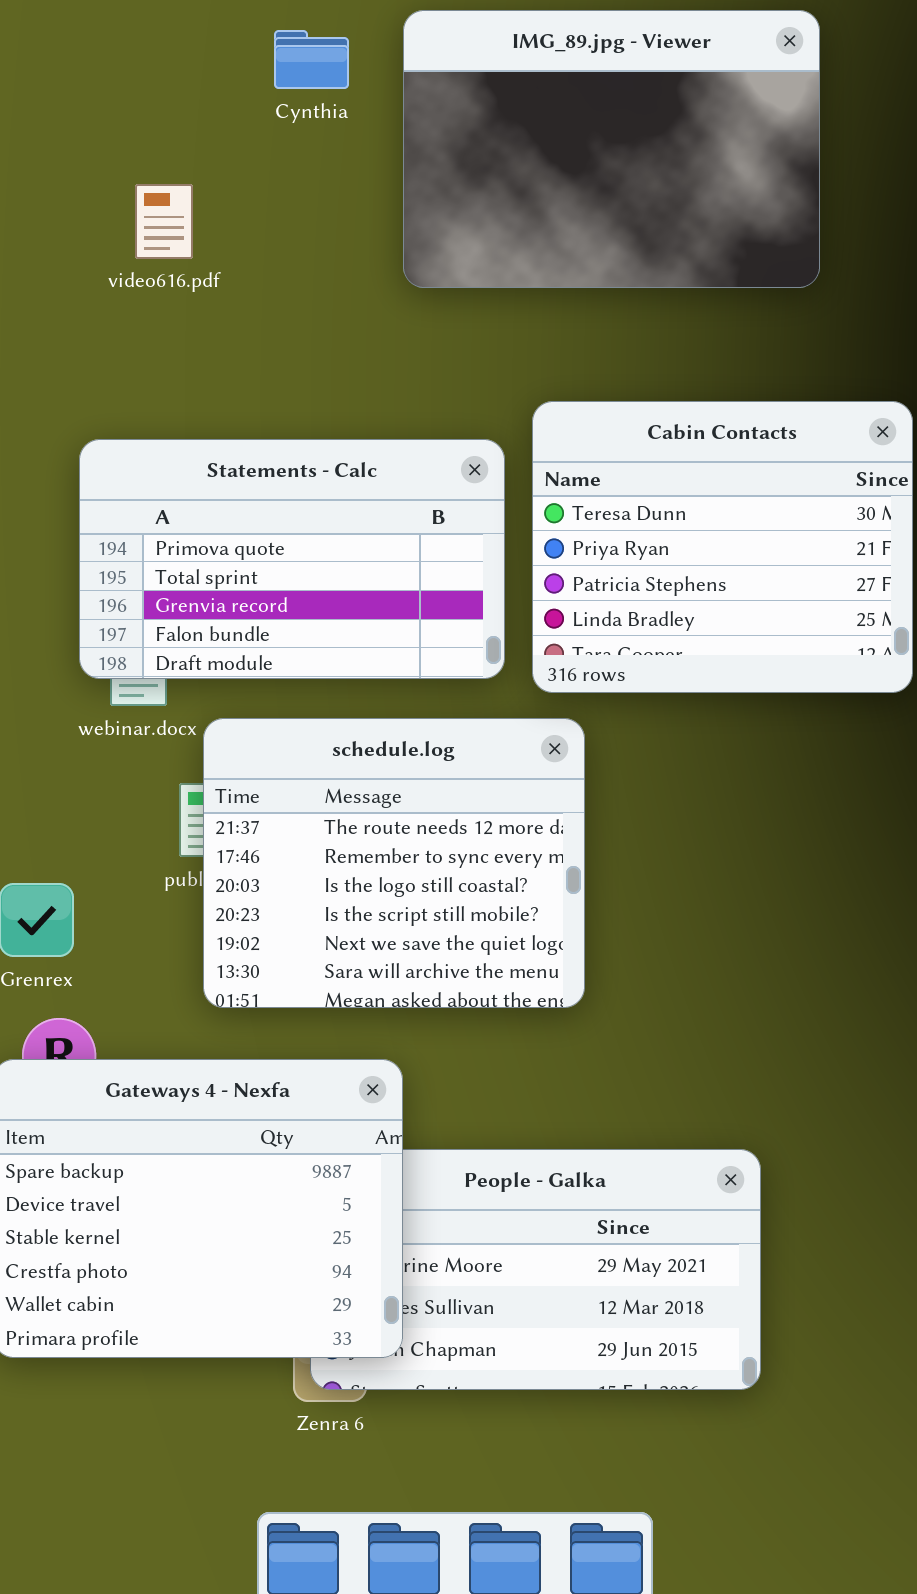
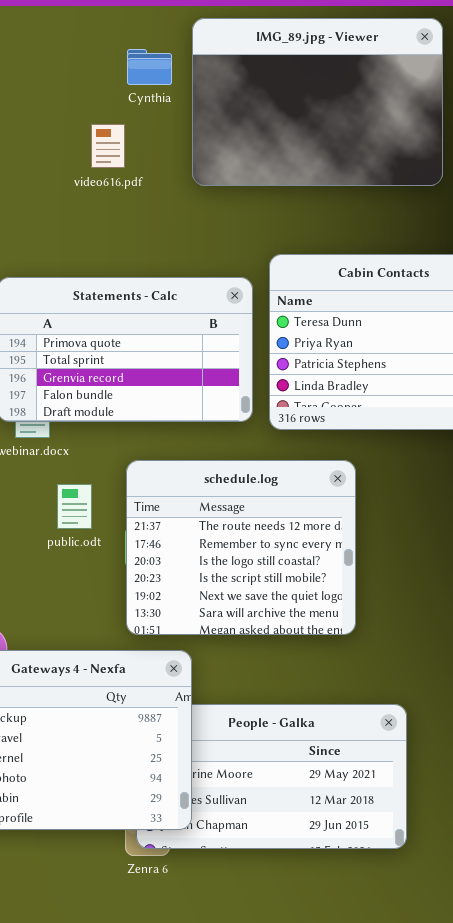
Cynthia: [274,30,349,89] -> [127,49,172,85], moved
video616.pdf: [135,184,193,259] -> [91,124,125,168], moved
schedule.log: [203,718,585,1008] -> [126,460,356,635], moved

